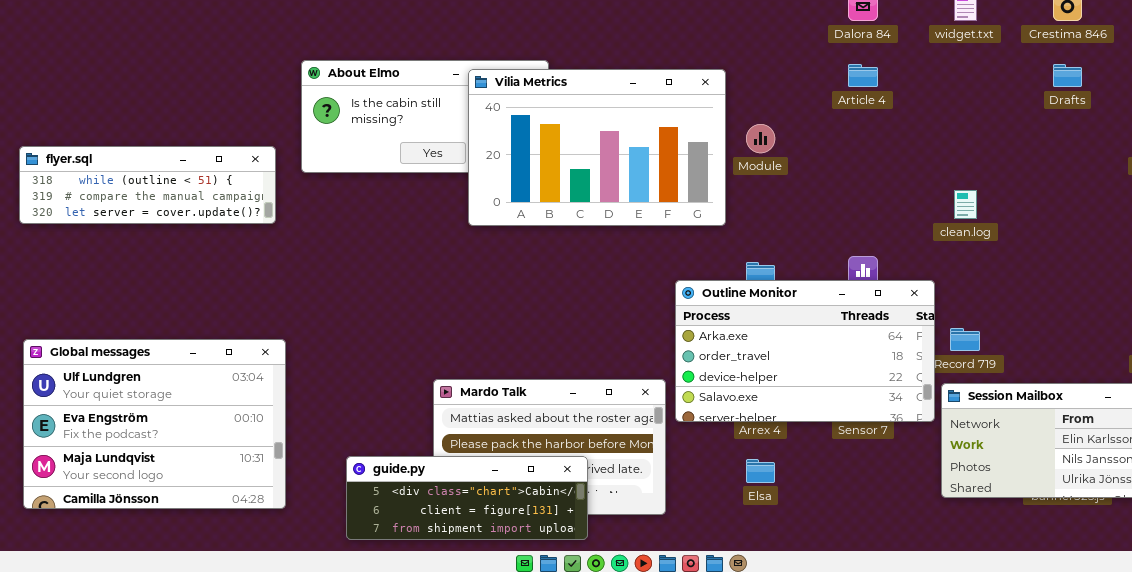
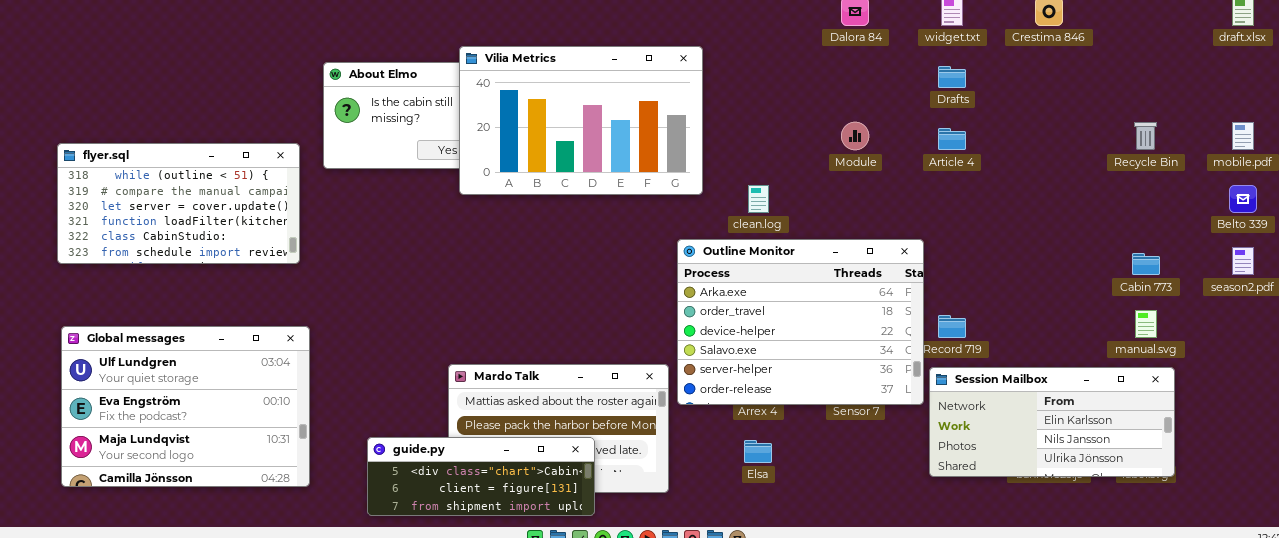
Article 4: [848,64,878,87] -> [938,128,966,150], moved
Drafts: [1053,64,1082,87] -> [938,66,966,88], moved
Vilia Metrics: [468,69,726,226] -> [459,46,703,195], moved
Module: [746,124,775,153] -> [841,122,869,150], moved
flyer.sql: [19,146,276,224] -> [57,143,300,264], resized
clean.log: [954,190,977,219] -> [748,185,769,213], moved
Outline Monitor: [675,280,935,422] -> [677,239,924,405], resized

